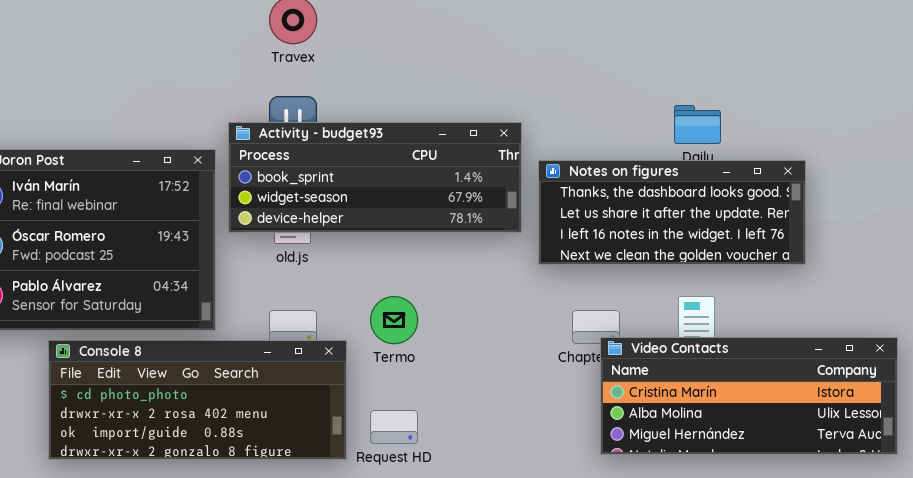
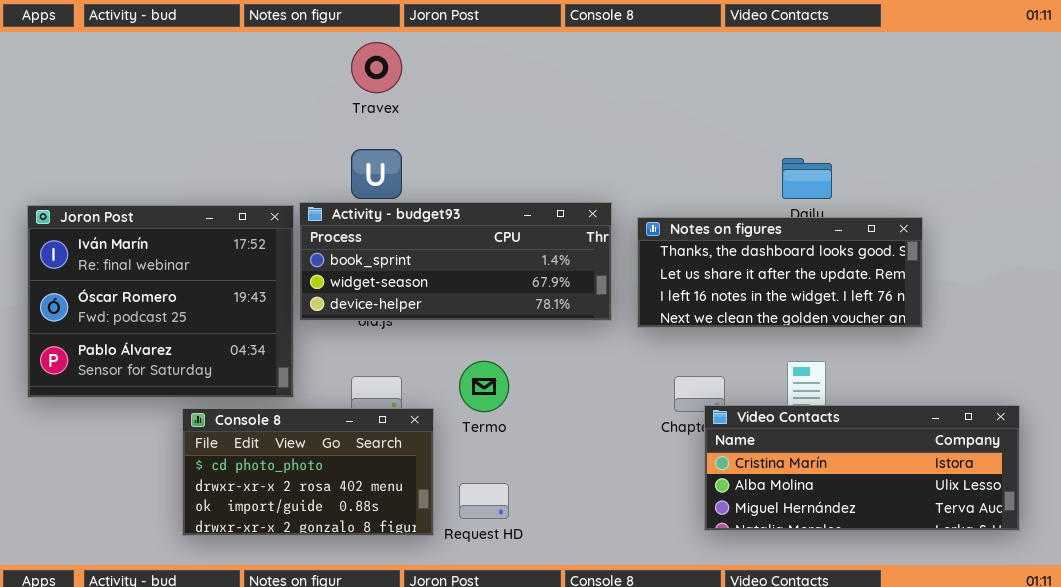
Activity - budget93: [228,122,522,233] -> [299,202,612,321], moved
Console 8: [48,340,347,460] -> [182,408,434,536], resized

